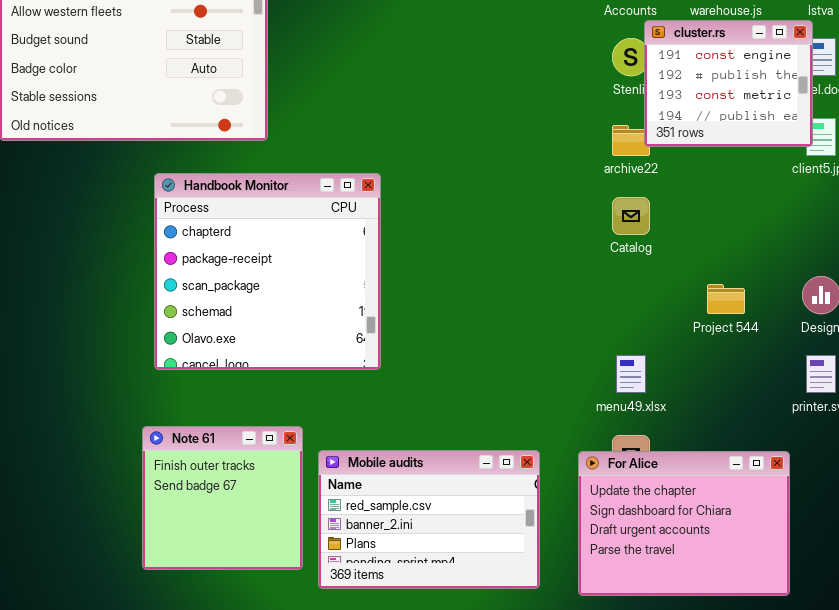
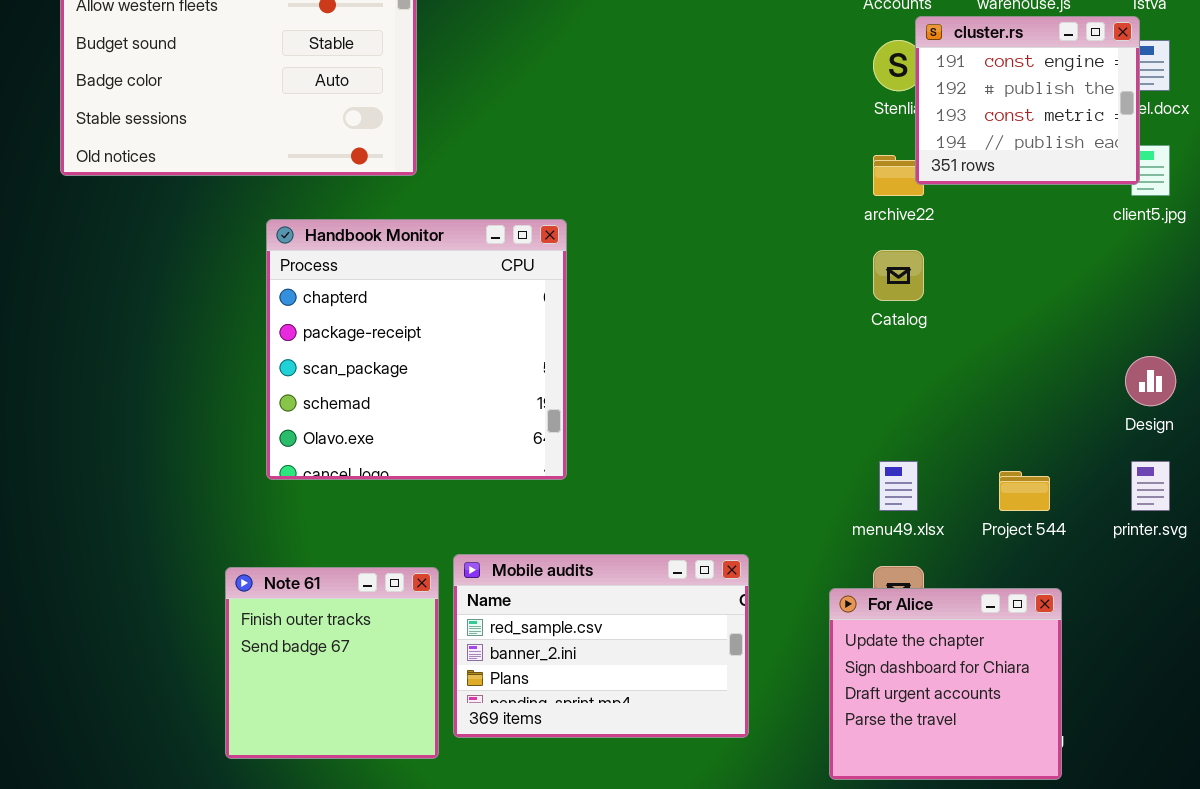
Project 544: [707,284,745,314] -> [999,471,1050,511], moved
Note 61: [142,426,303,570] -> [225,567,439,759], moved
Mobile audits: [318,450,540,589] -> [453,554,749,738], moved
For Alice: [578,451,790,596] -> [829,588,1062,780], resized

